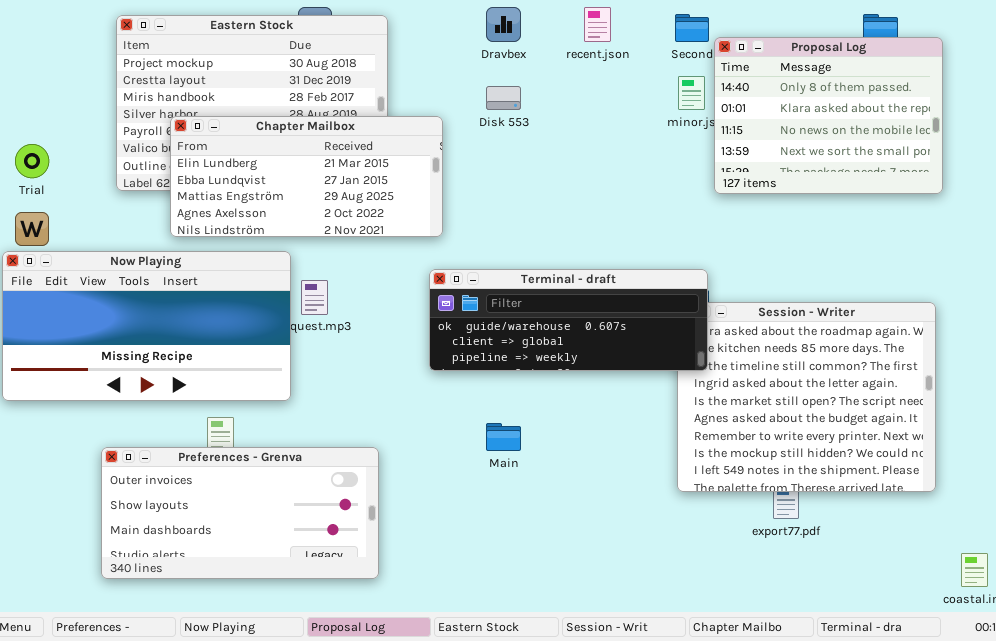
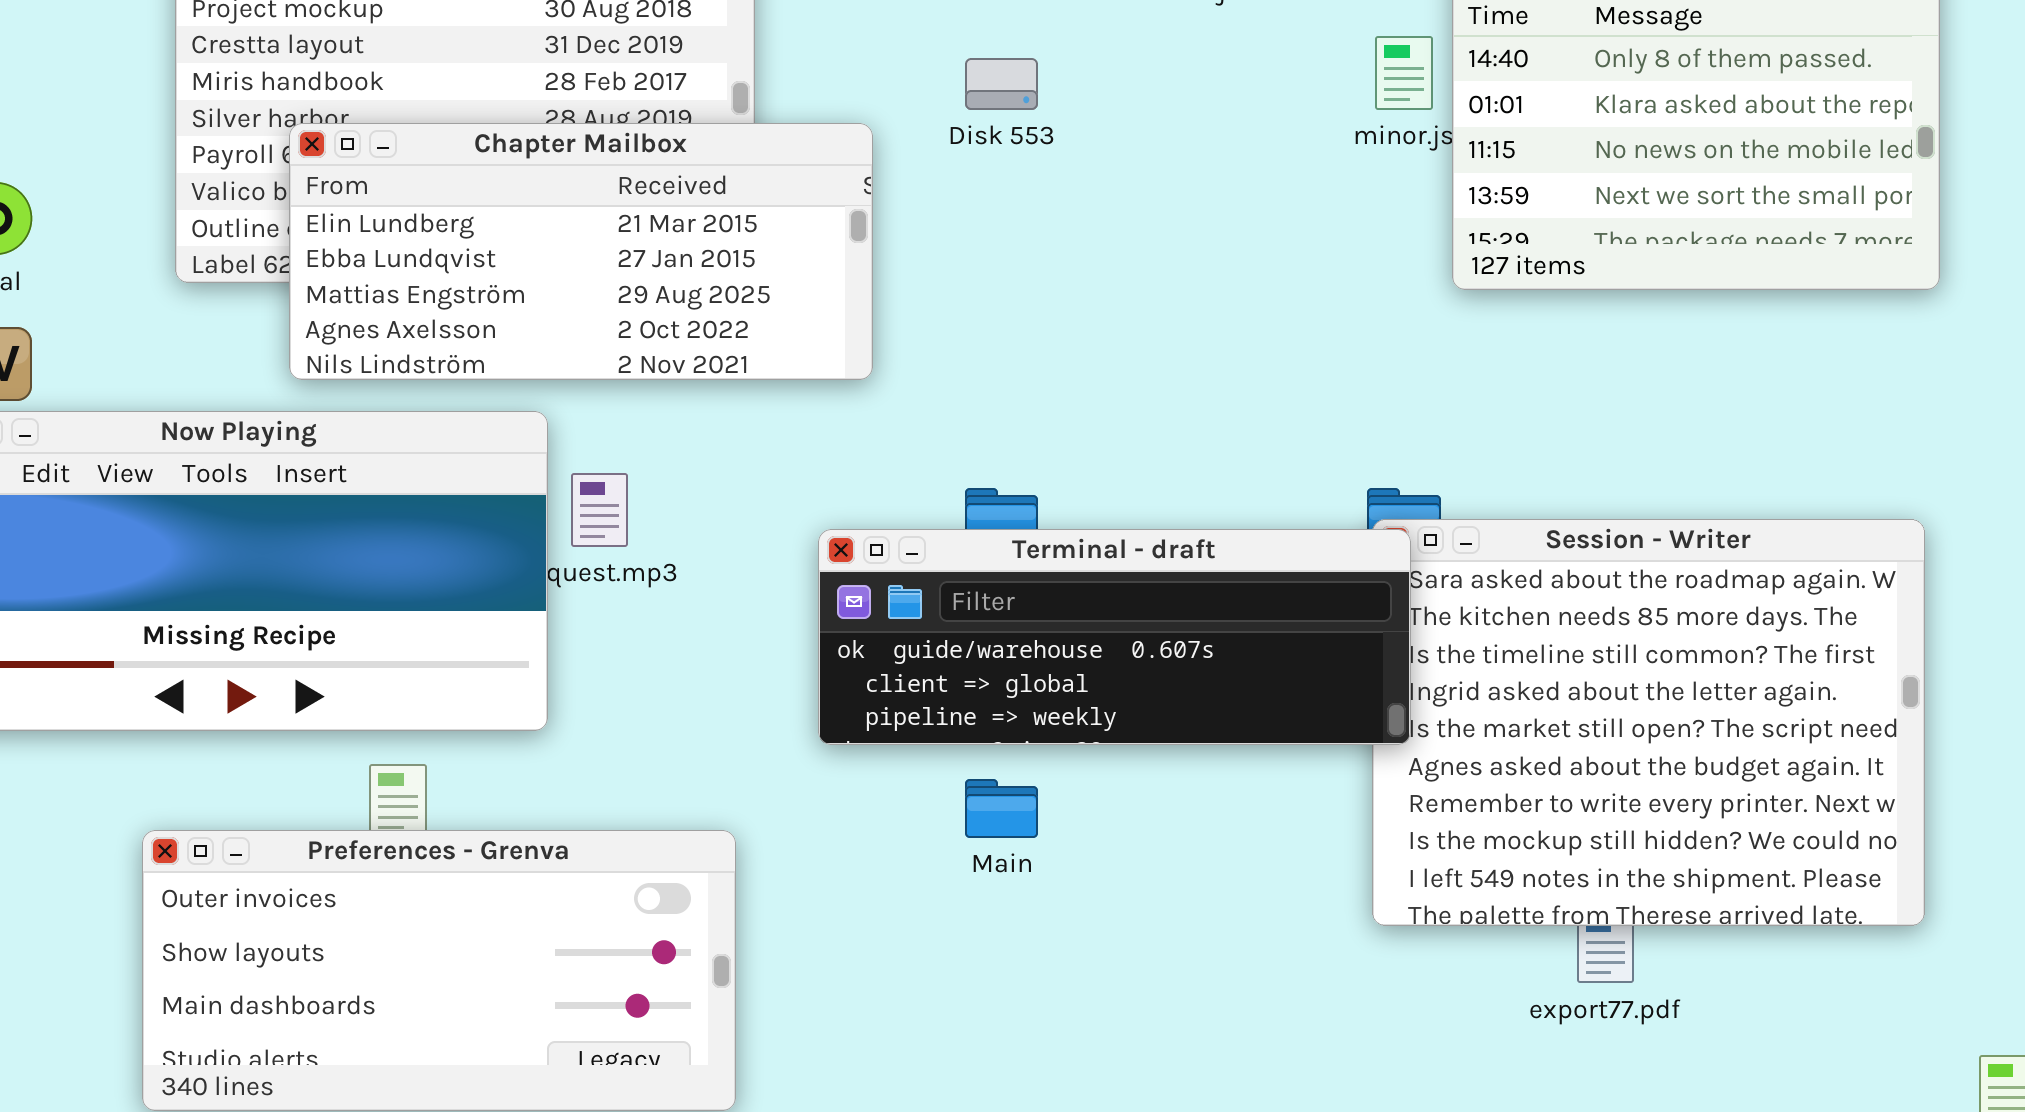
Terminal - draft: [429,269,708,371] -> [818,529,1411,745], moved

